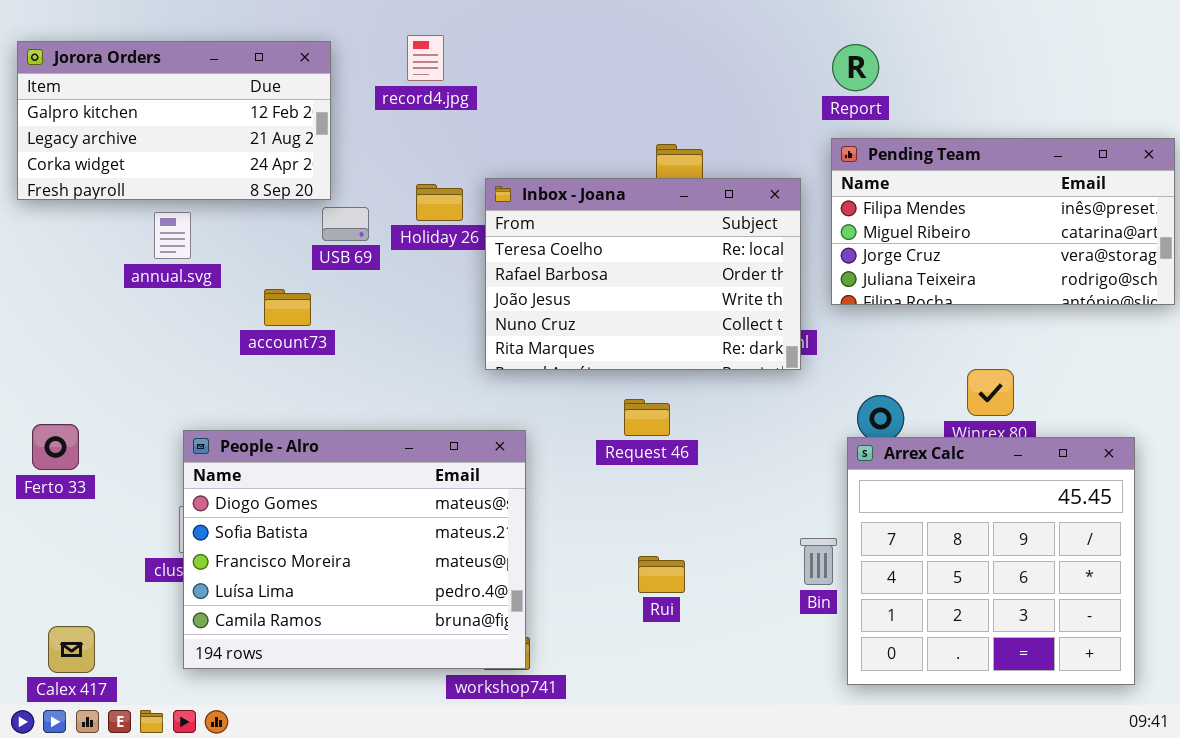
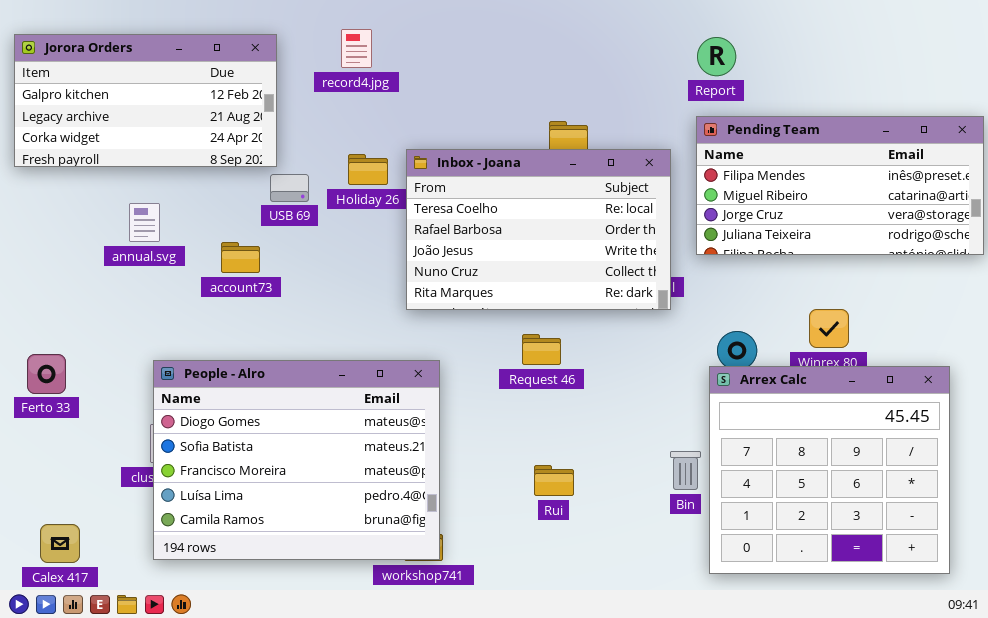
annual.svg: [154,212,191,259] -> [129,203,160,242], moved

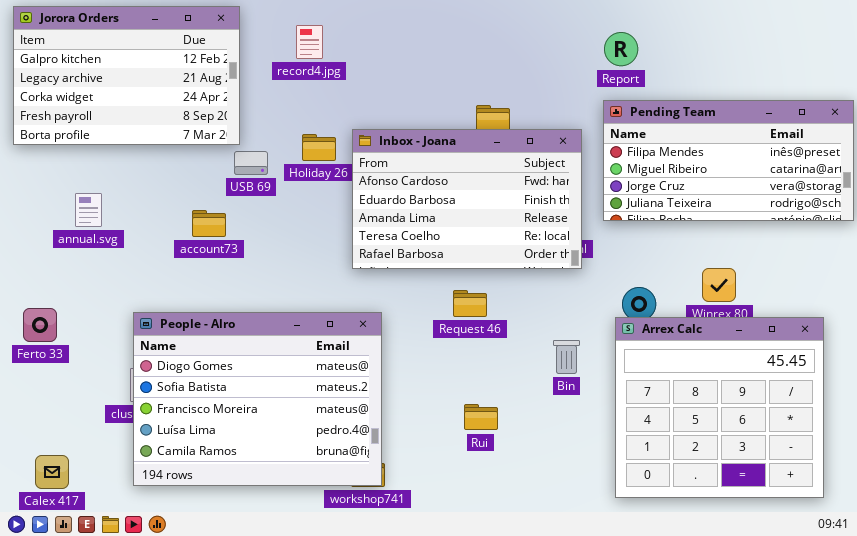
Jorora Orders: [14,34,277,167] -> [13,6,240,145], resized
Inbox - Joana: [406,149,671,310] -> [352,129,582,269], scrolled up 3 rows
annual.svg: [129,203,160,242] -> [75,193,102,227], moved
Bin: [670,451,701,490] -> [553,340,580,374], moved

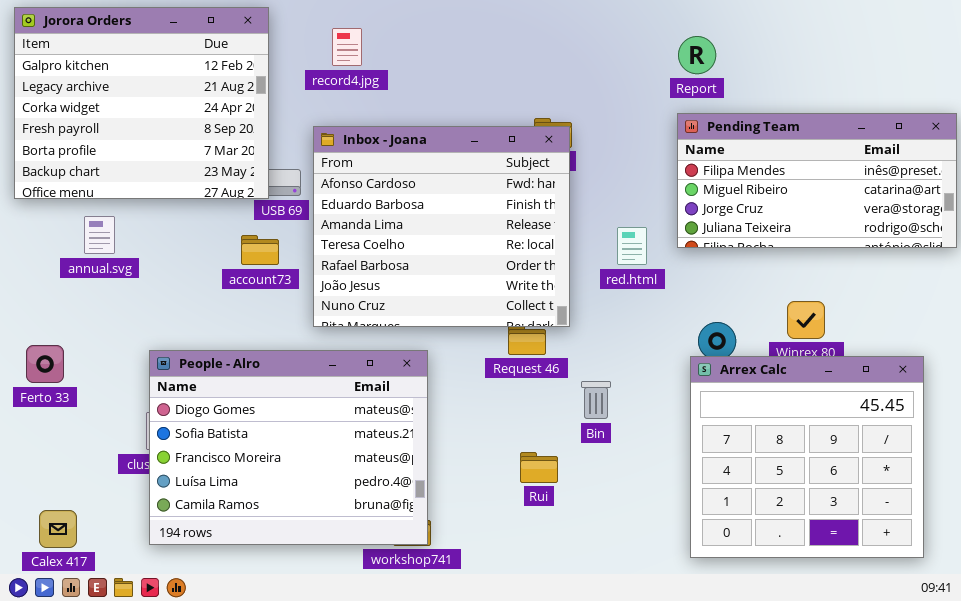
Jorora Orders: [13,6,240,145] -> [14,7,269,199], resized
Inbox - Joana: [352,129,582,269] -> [313,126,570,327], moved, resized
account73: [192,210,226,237] -> [241,235,279,265], moved
Bin: [553,340,580,374] -> [581,381,611,419], moved

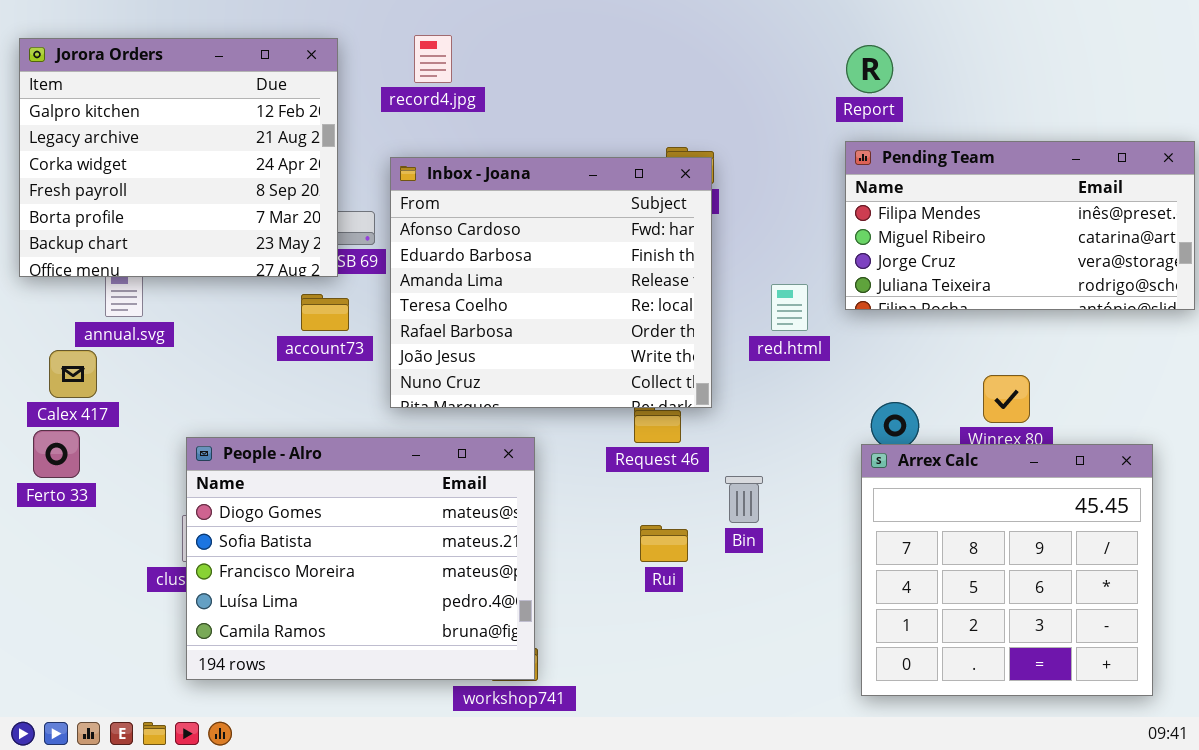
Jorora Orders: [14,7,269,199] -> [19,38,338,277], moved
Rui: [520,452,558,483] -> [640,525,688,562], moved
Calex 417: [39,510,77,548] -> [49,350,97,398], moved

